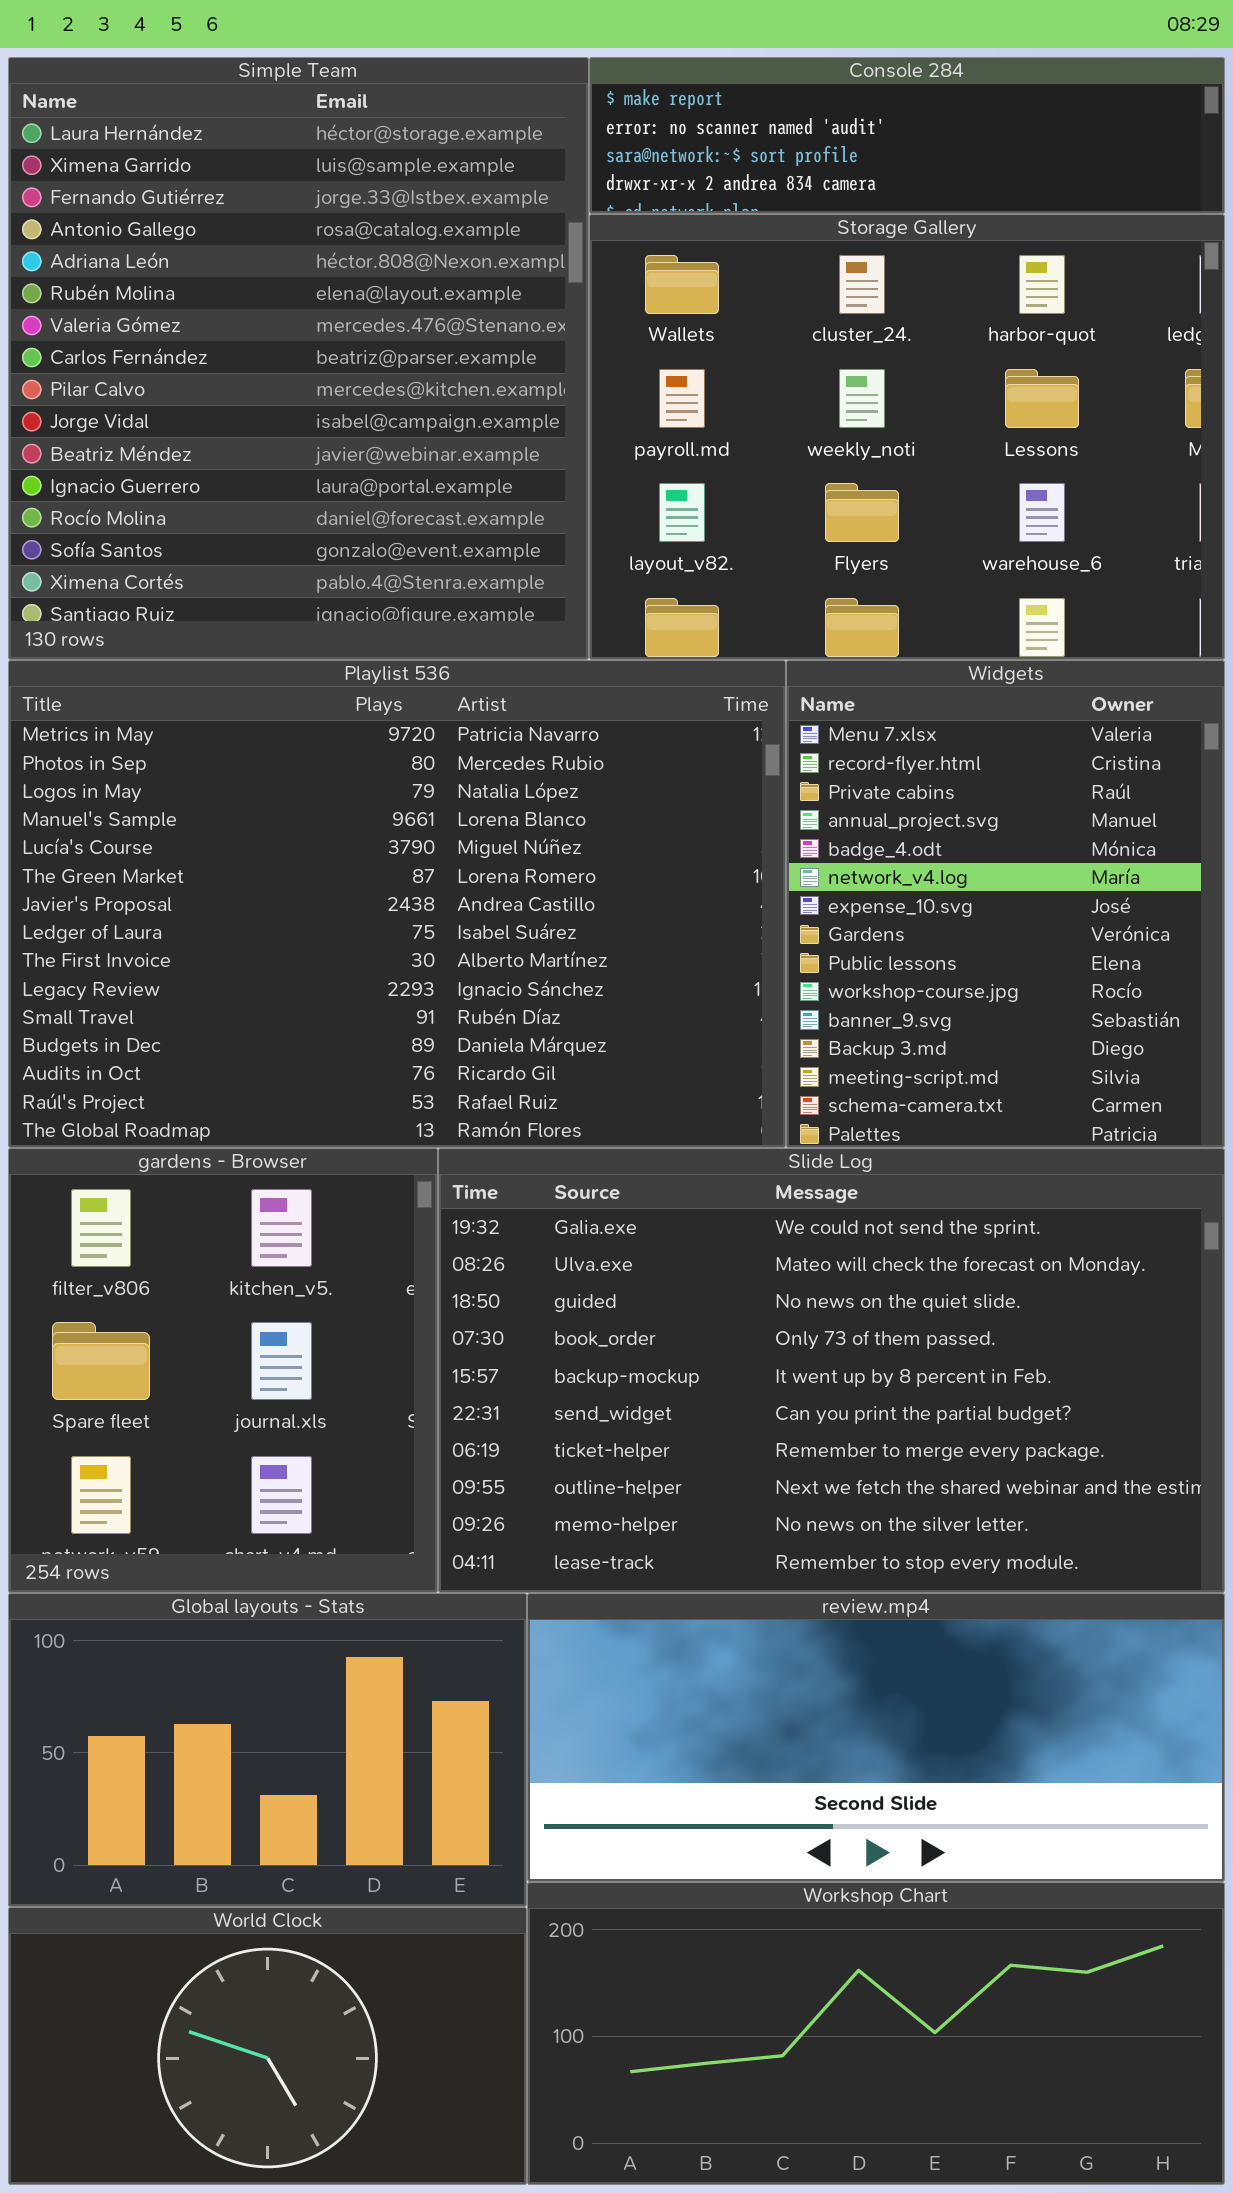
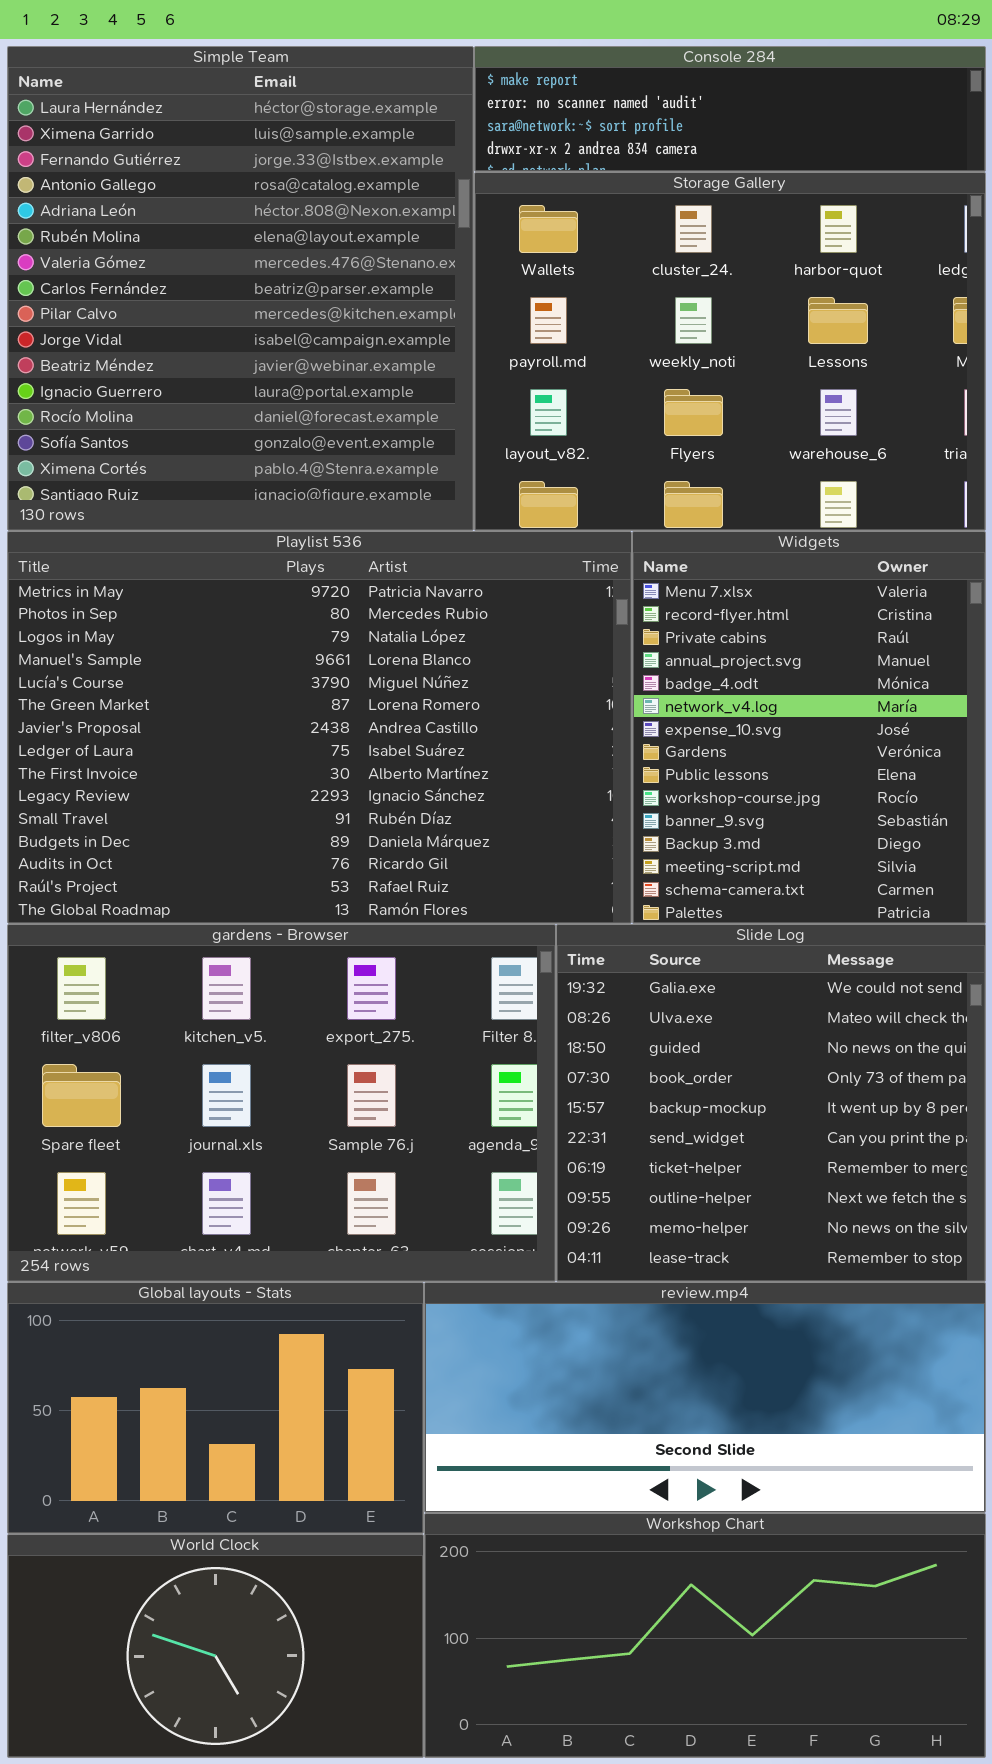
gardens - Browser: [8,1148,438,1593] -> [7,924,556,1282], resized
Slide Log: [438,1148,1225,1593] -> [556,924,986,1282], resized

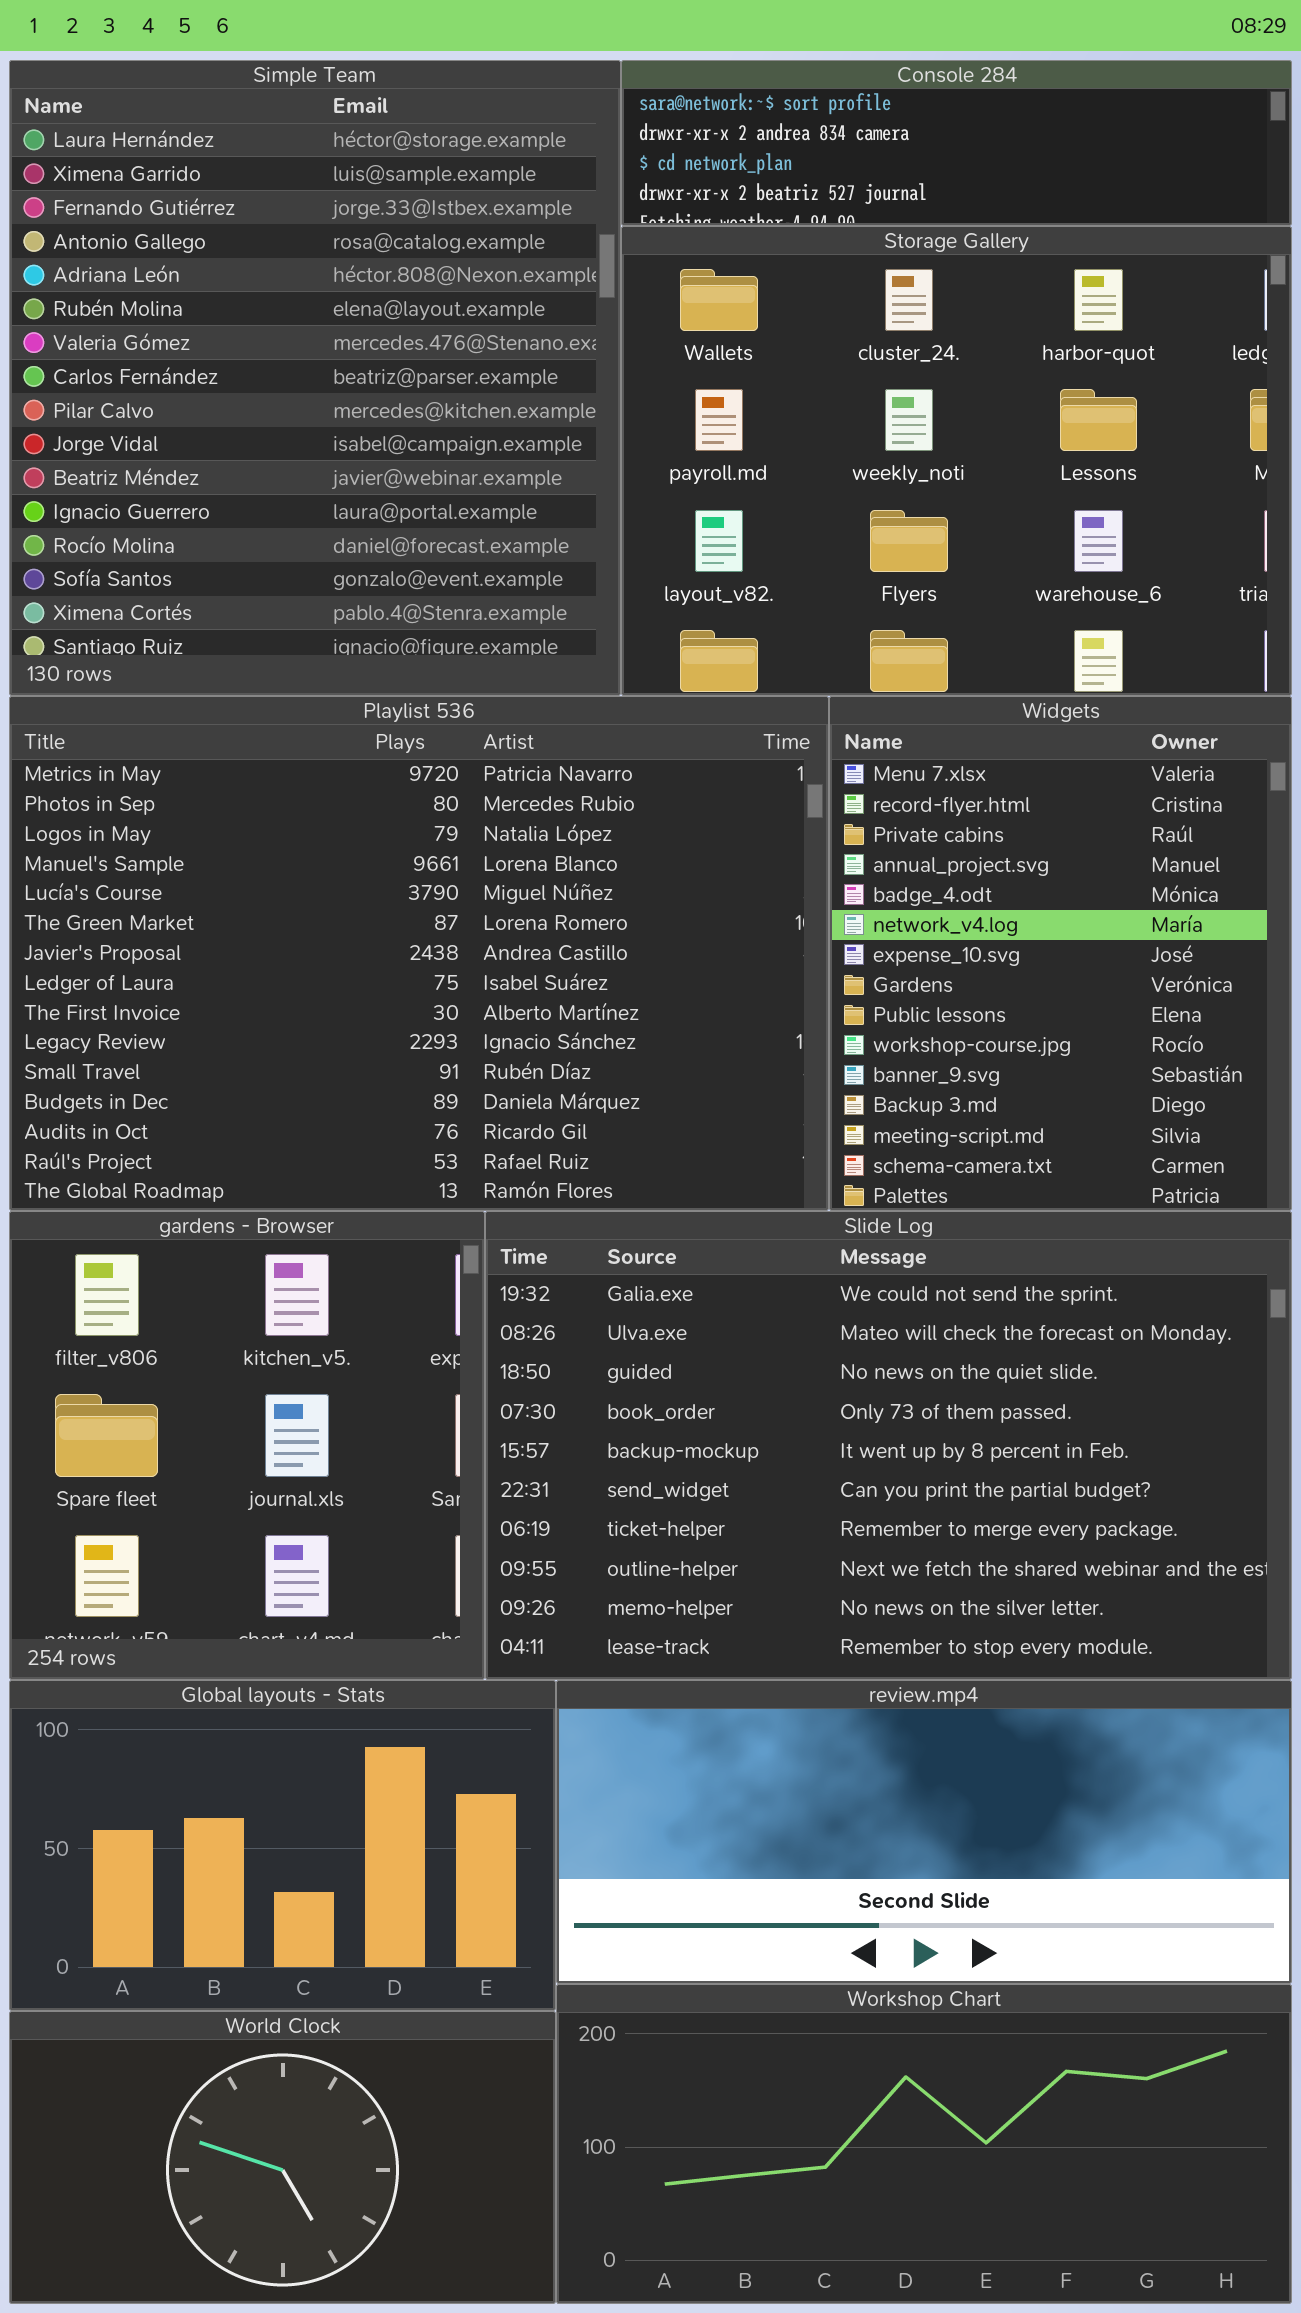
Console 284: [474,46,986,172] -> [621,60,1292,226], scrolled down 2 rows
gardens - Browser: [7,924,556,1282] -> [9,1211,485,1680], resized
Slide Log: [556,924,986,1282] -> [485,1211,1292,1680], resized

